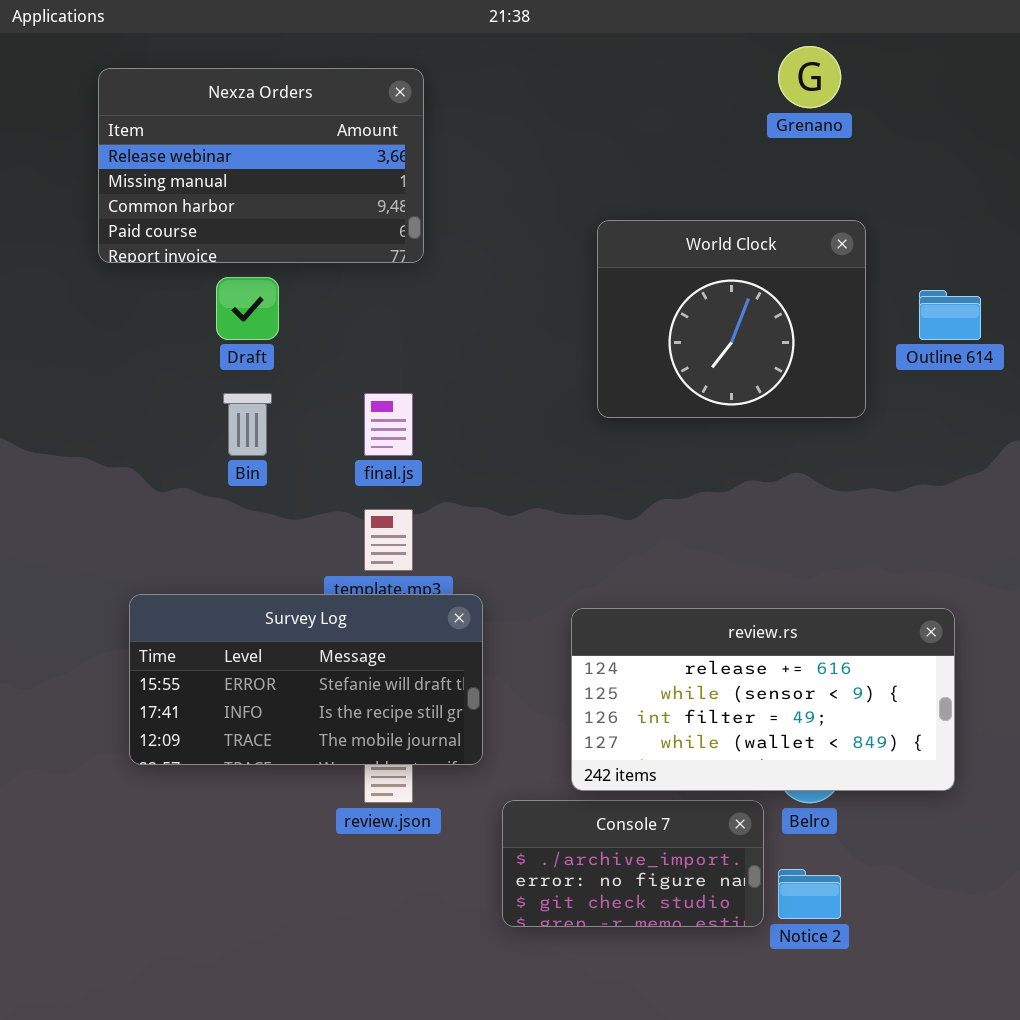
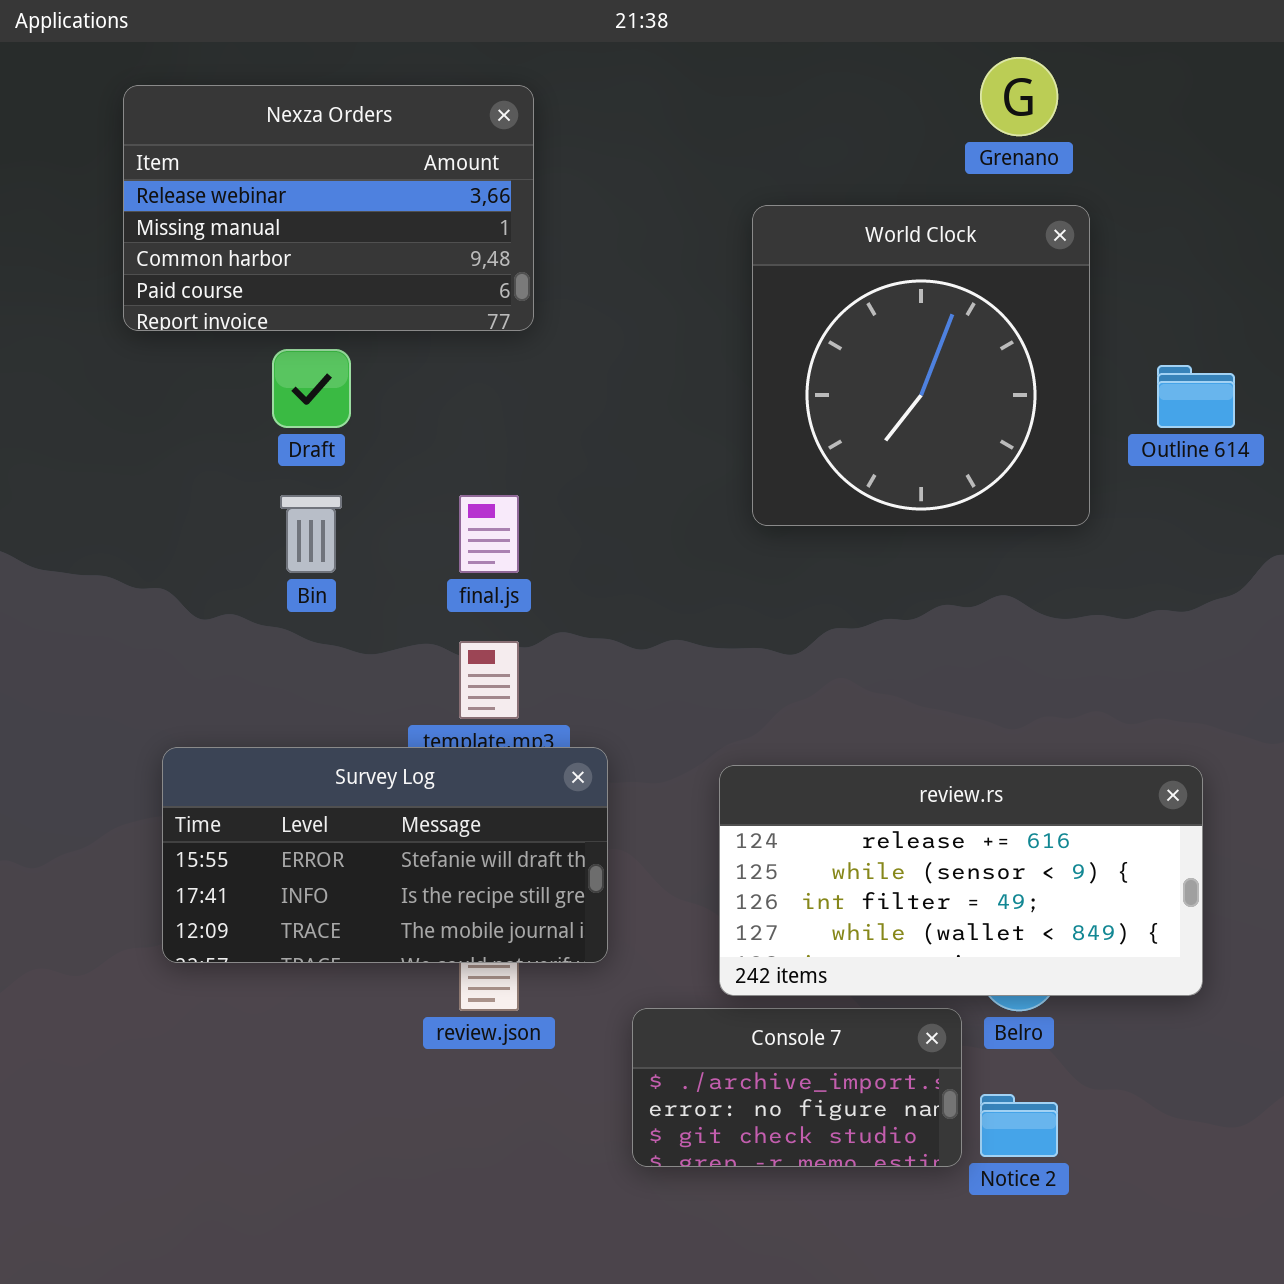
World Clock: [597,220,866,418] -> [752,205,1090,526], resized

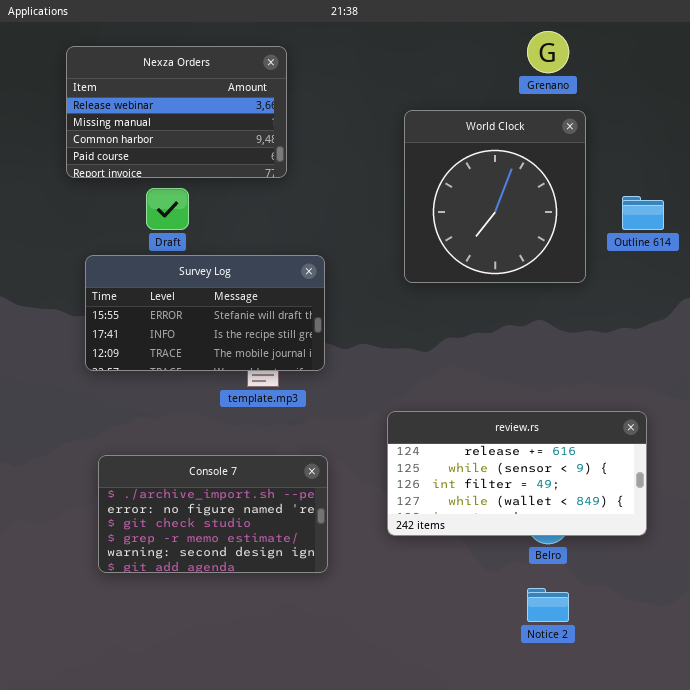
Survey Log: [162,747,608,963] -> [85,255,325,371], moved
Console 7: [632,1008,962,1167] -> [98,455,328,573], moved, resized

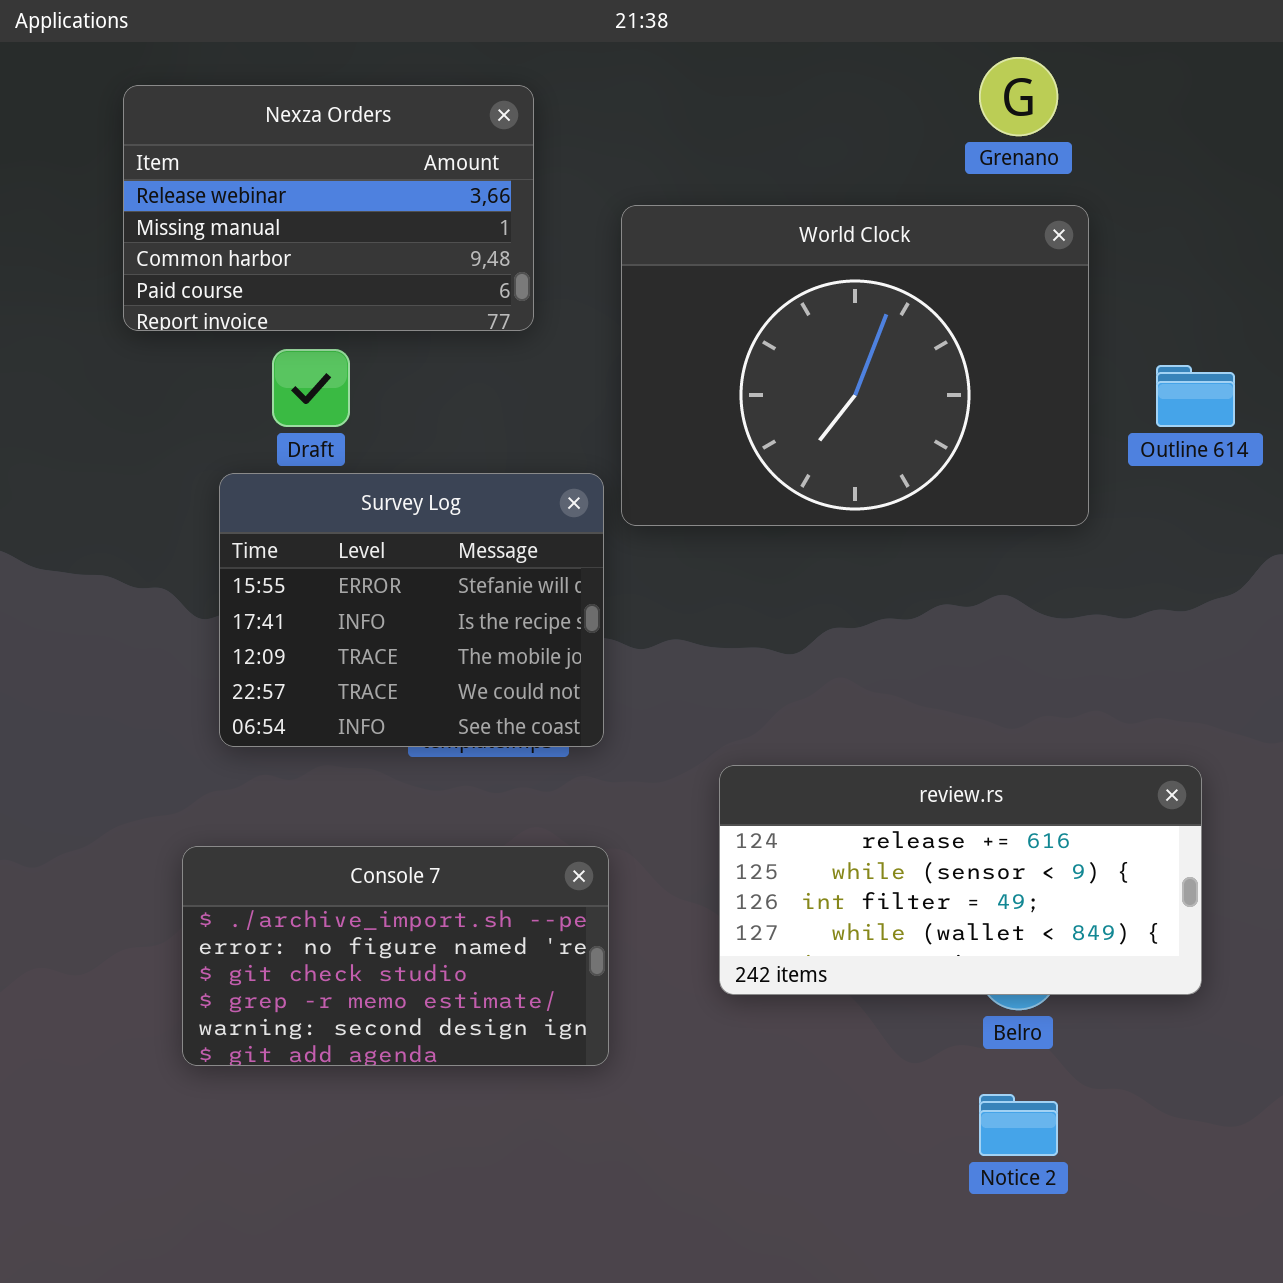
World Clock: [404,110,586,283] -> [621,205,1089,526], resized
Survey Log: [85,255,325,371] -> [219,473,604,747], resized

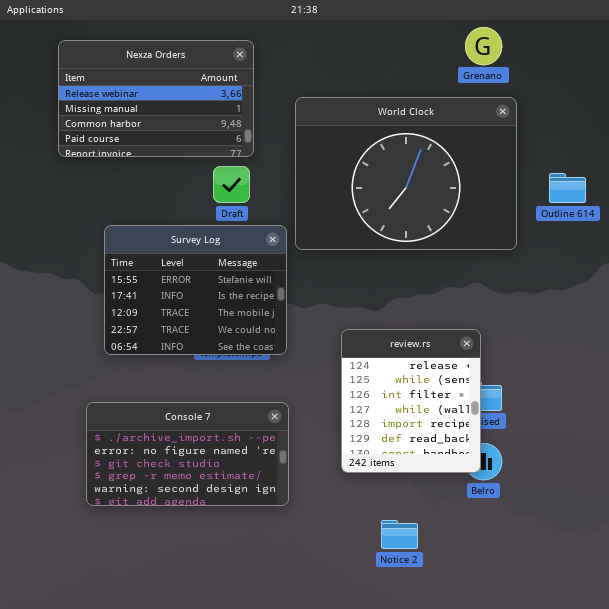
Draft: [272,349,350,427] -> [213,166,250,203], moved
review.rs: [719,765,1202,995] -> [341,329,481,473], resized
Notice 2: [979,1094,1058,1156] -> [381,520,418,549], moved

